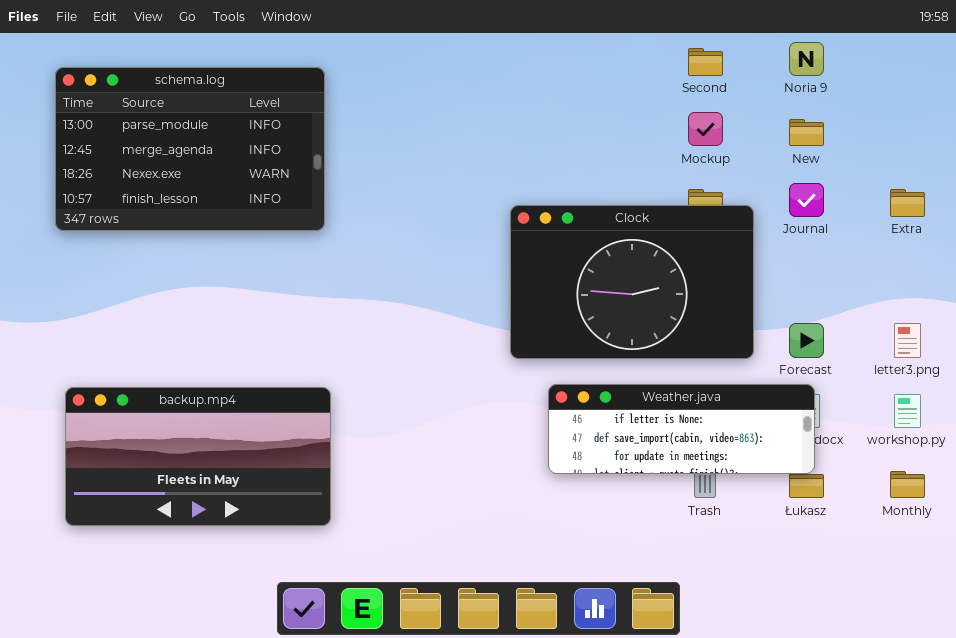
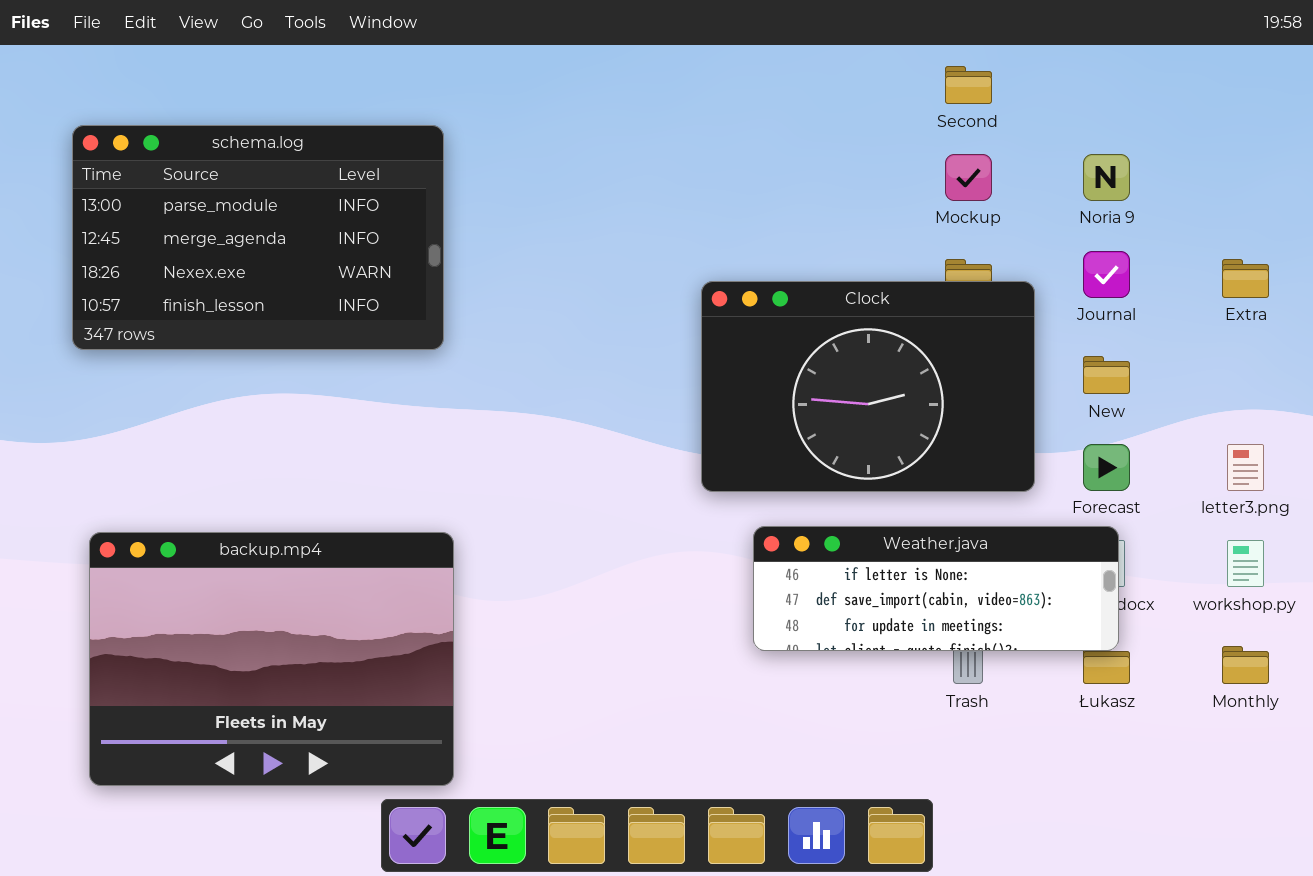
Noria 9: [789,42,824,76] -> [1083,154,1130,201], moved
schema.log: [55,67,325,231] -> [72,125,444,350], moved
New: [789,119,824,146] -> [1083,356,1130,394], moved
backup.mp4: [65,387,331,526] -> [89,532,454,786], resized

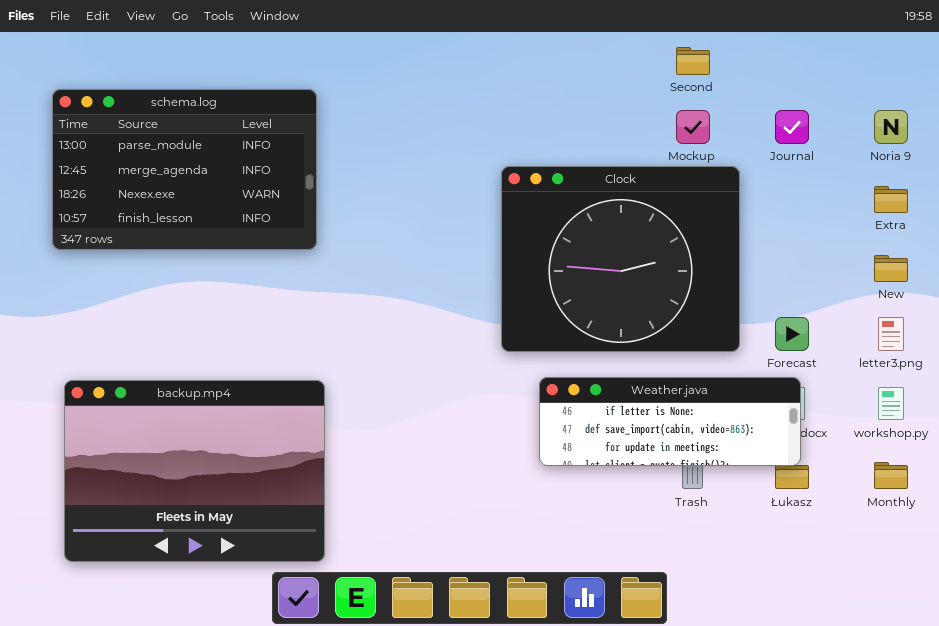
Noria 9: [1083,154,1130,201] -> [874,110,908,144], moved
Journal: [1083,251,1130,298] -> [775,110,809,144], moved
Clock: [701,281,1035,492] -> [501,166,740,352], resized
New: [1083,356,1130,394] -> [874,255,908,282], moved

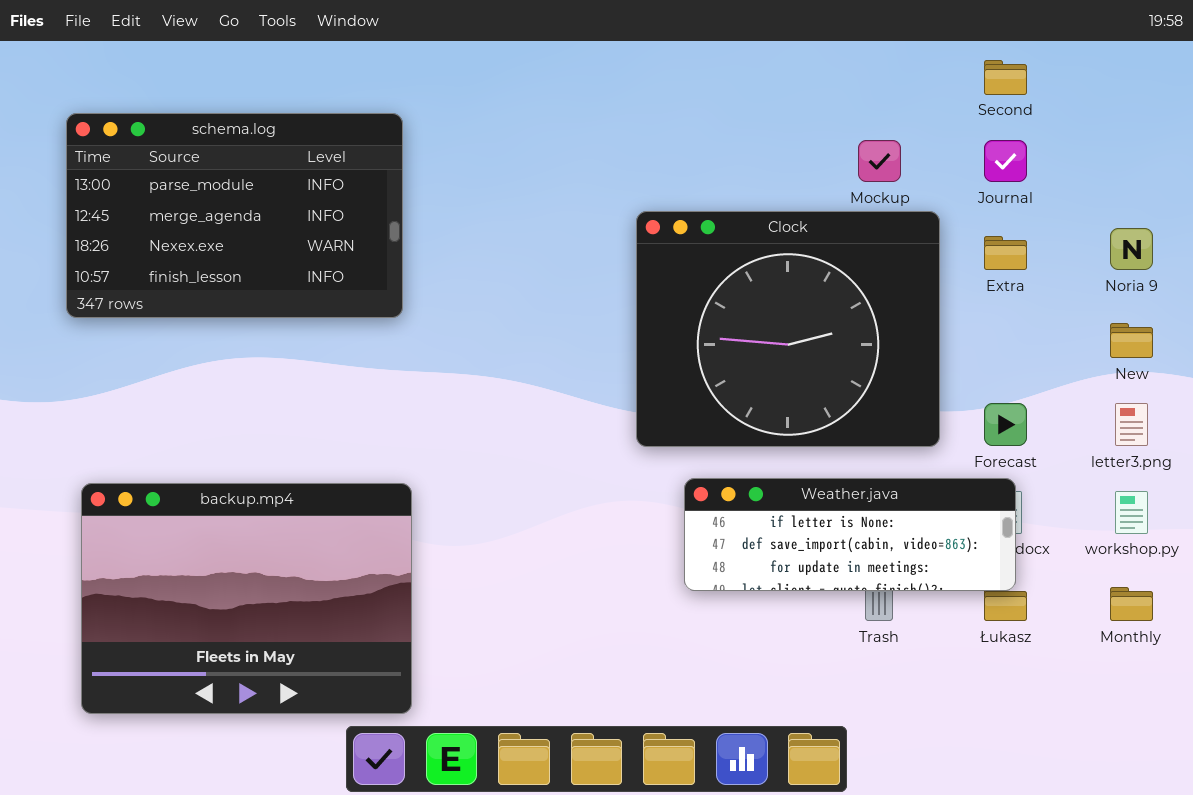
Second: [676,47,710,75] -> [984,60,1027,95], moved
Noria 9: [874,110,908,144] -> [1110,228,1153,270], moved
Extra: [874,186,908,213] -> [984,236,1027,270], moved

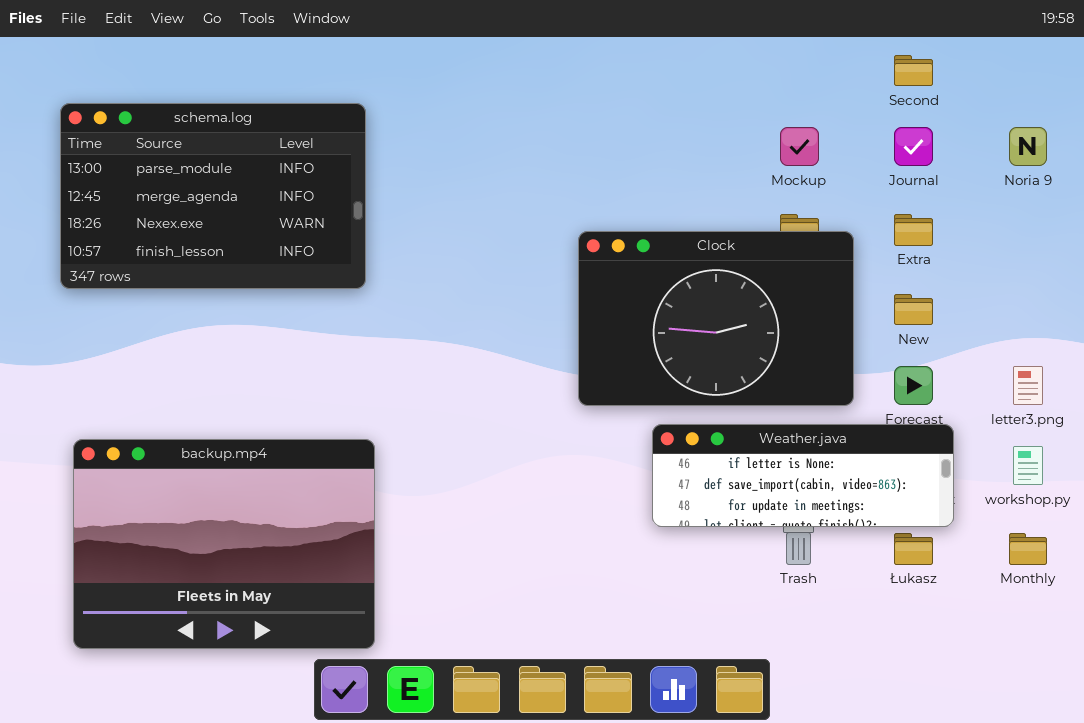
Clock: [636,211,940,447] -> [578,231,854,406], resized
Noria 9: [1110,228,1153,270] -> [1009,127,1047,166], moved
New: [1110,323,1153,358] -> [894,294,933,325], moved
Weather.java: [684,478,1016,591] -> [652,424,954,527], moved

